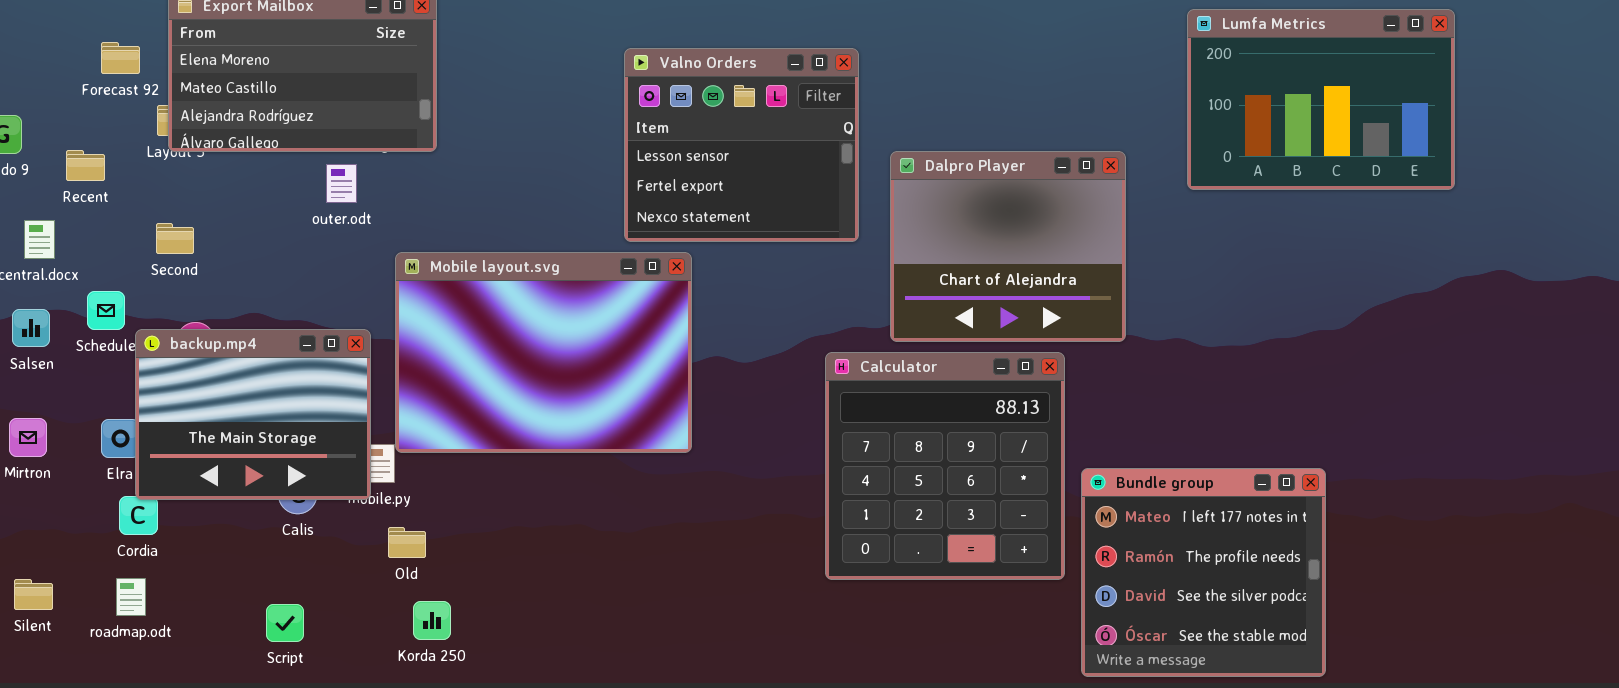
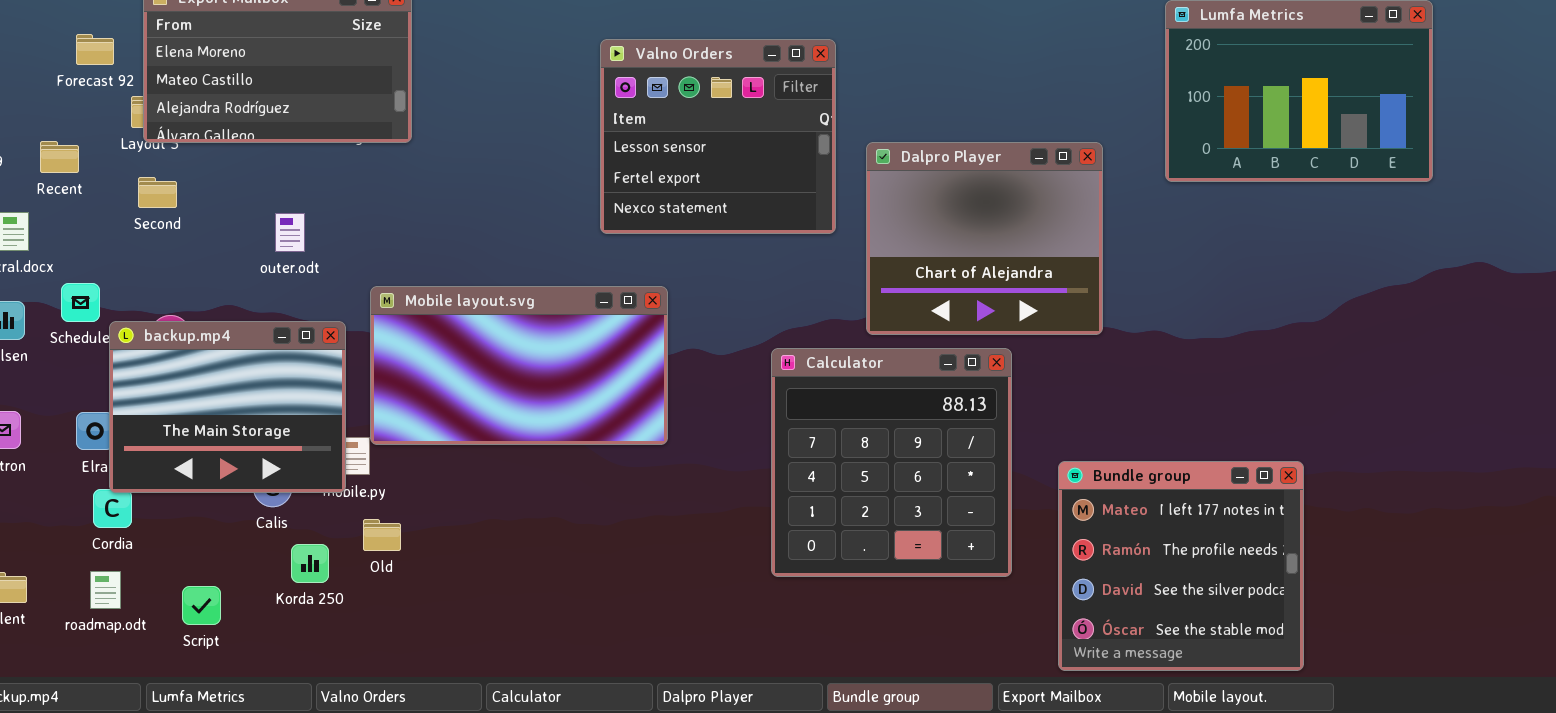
outer.odt: [326,164,357,203] -> [275,213,305,252], moved
Second: [156,223,194,254] -> [138,177,177,208], moved
Mobile layout.svg: [395,252,692,453] -> [370,286,668,445], resized
Calculator: [825,352,1065,580] -> [771,348,1012,577], moved
Korda 250: [413,601,451,640] -> [291,544,329,583], moved
Script: [266,604,304,642] -> [182,586,221,625], moved

